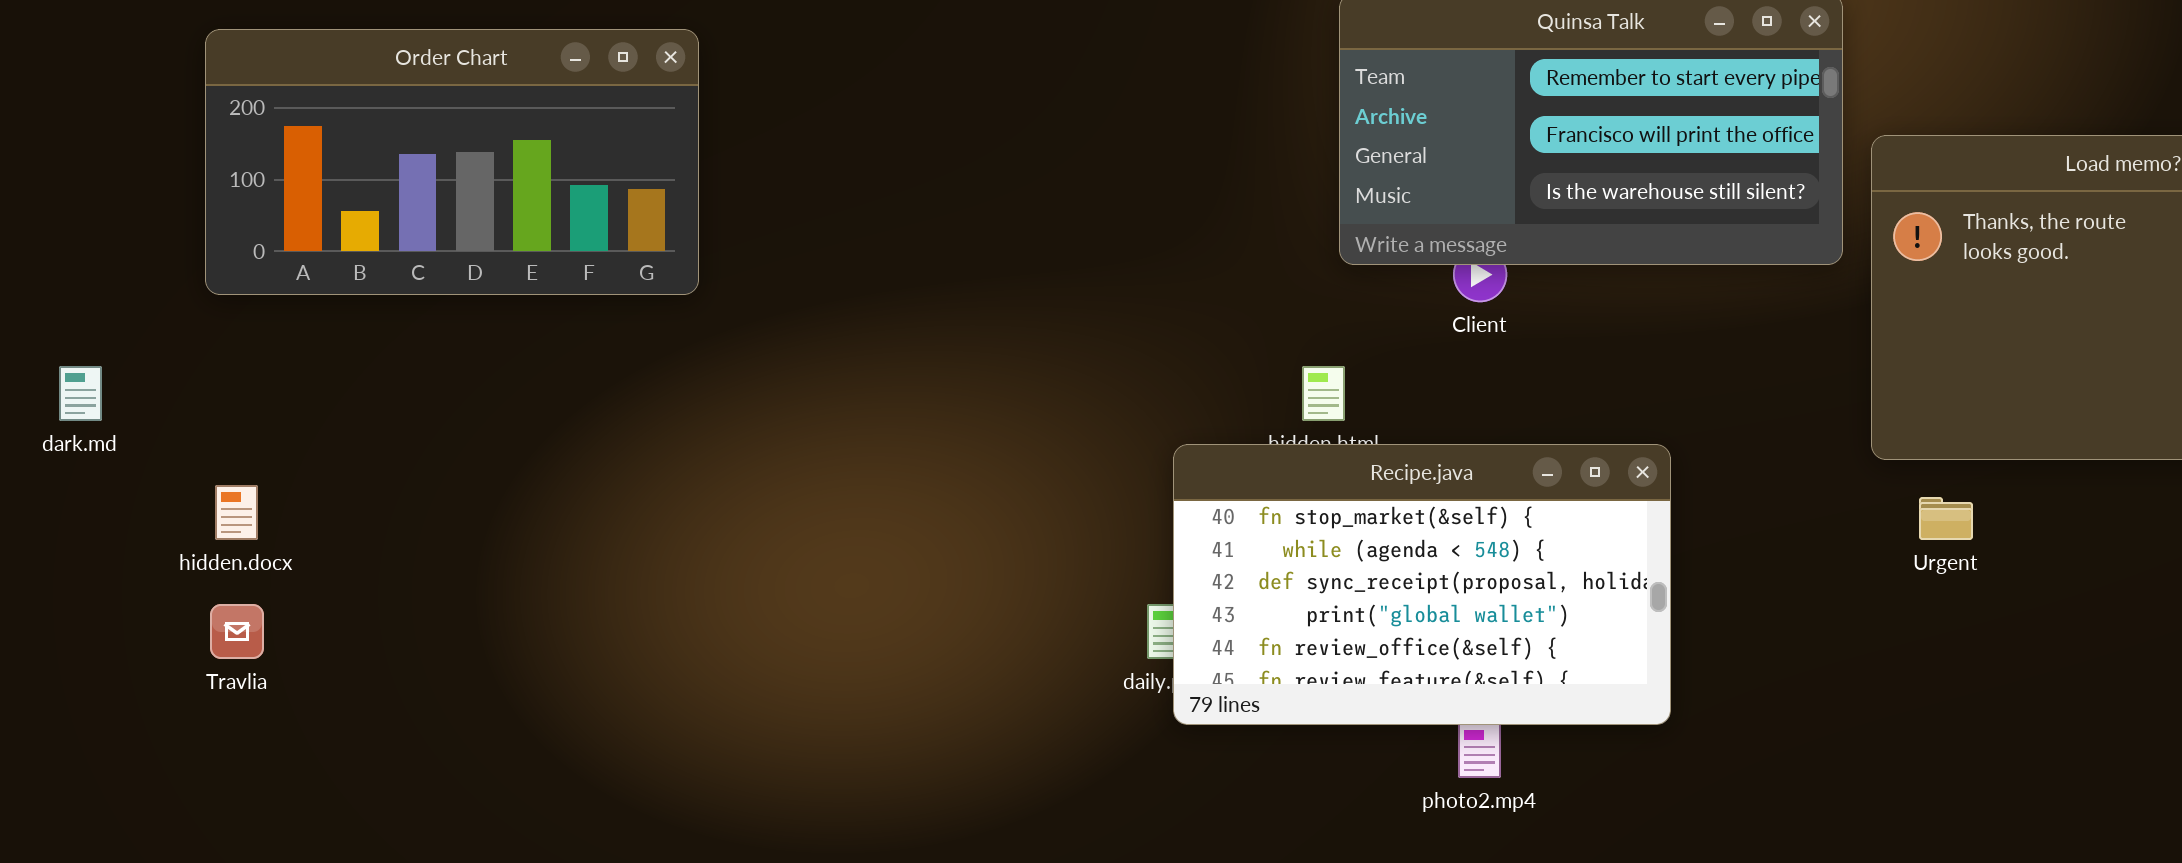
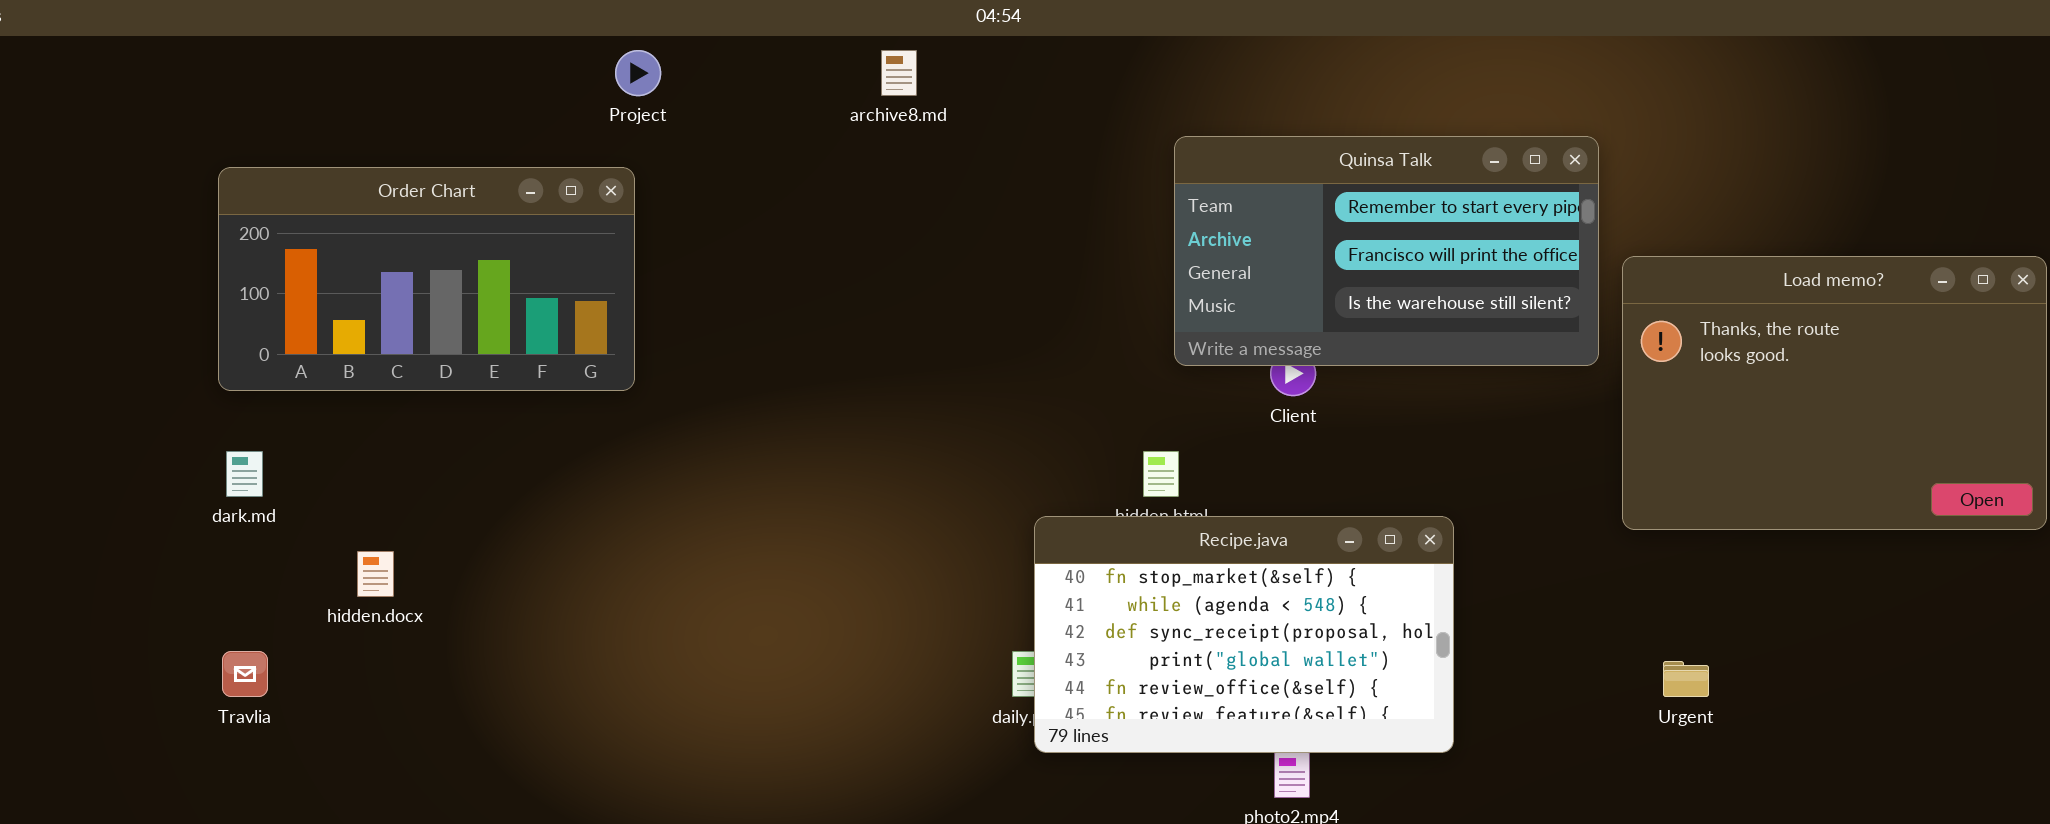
dark.md: [59,366,102,421] -> [226,451,263,497], moved
hidden.docx: [215,485,258,540] -> [357,551,394,597], moved
Urgent: [1919,497,1973,540] -> [1663,661,1709,697], moved

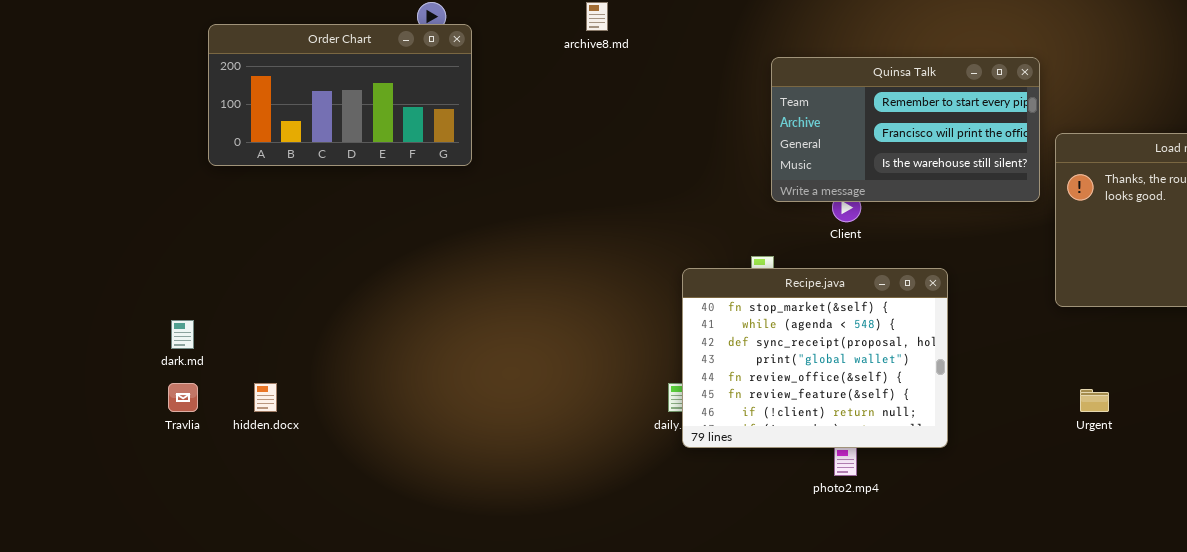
Order Chart: [218,167,635,391] -> [208,24,472,166], moved
dark.md: [226,451,263,497] -> [171,320,194,349], moved
Recipe.java: [1034,516,1454,753] -> [682,268,948,448], resized
hidden.docx: [357,551,394,597] -> [254,383,277,412], moved

